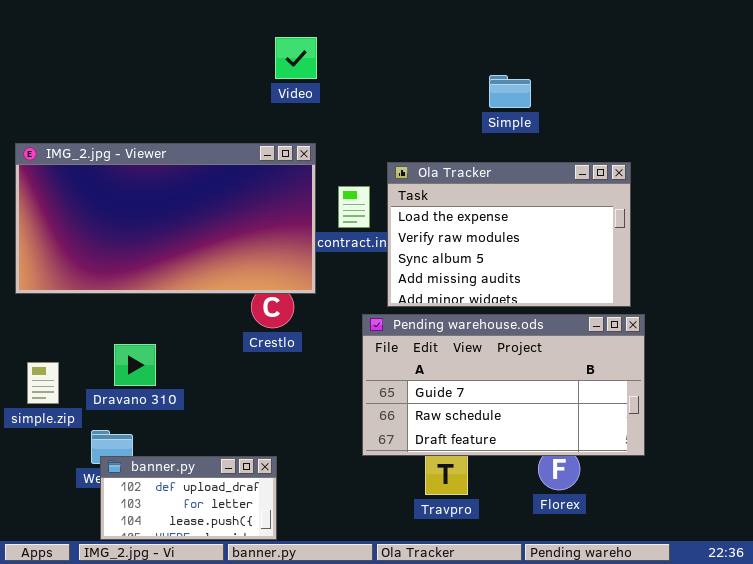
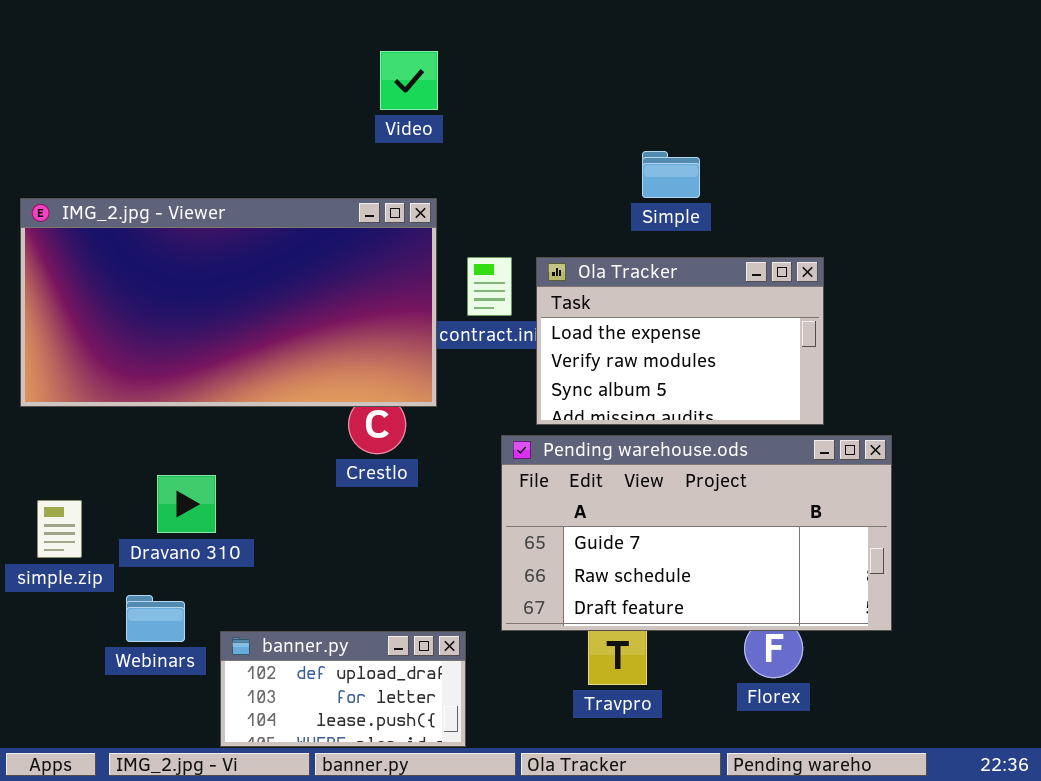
Simple: [489,75,531,108] -> [642,151,700,198], moved
Ola Tracker: [387,162,631,307] -> [536,257,824,425], resized
banner.py: [100,456,277,540] -> [220,631,466,747], moved

